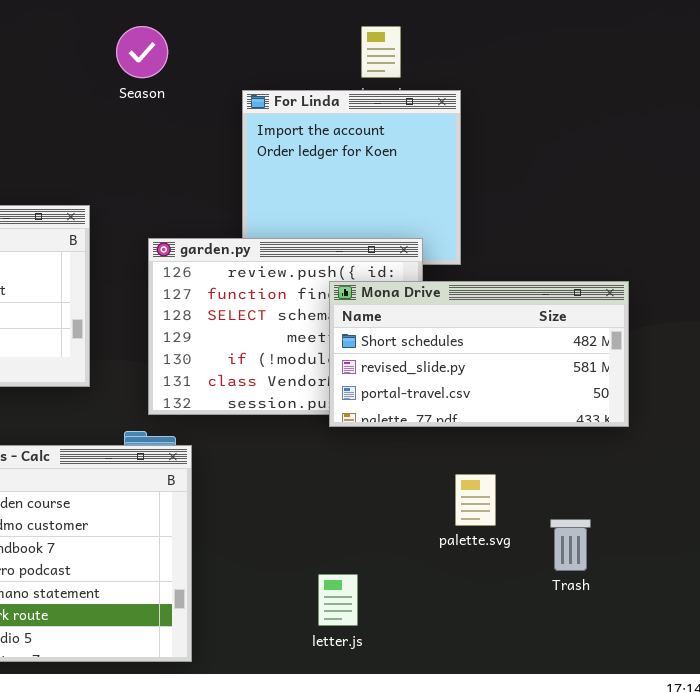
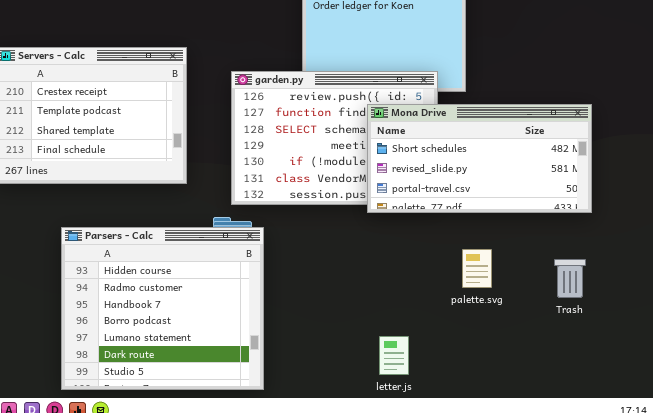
Trash: [550,519,591,571] -> [554,259,586,298], moved
letter.js: [318,574,358,626] -> [379,336,409,375], moved

